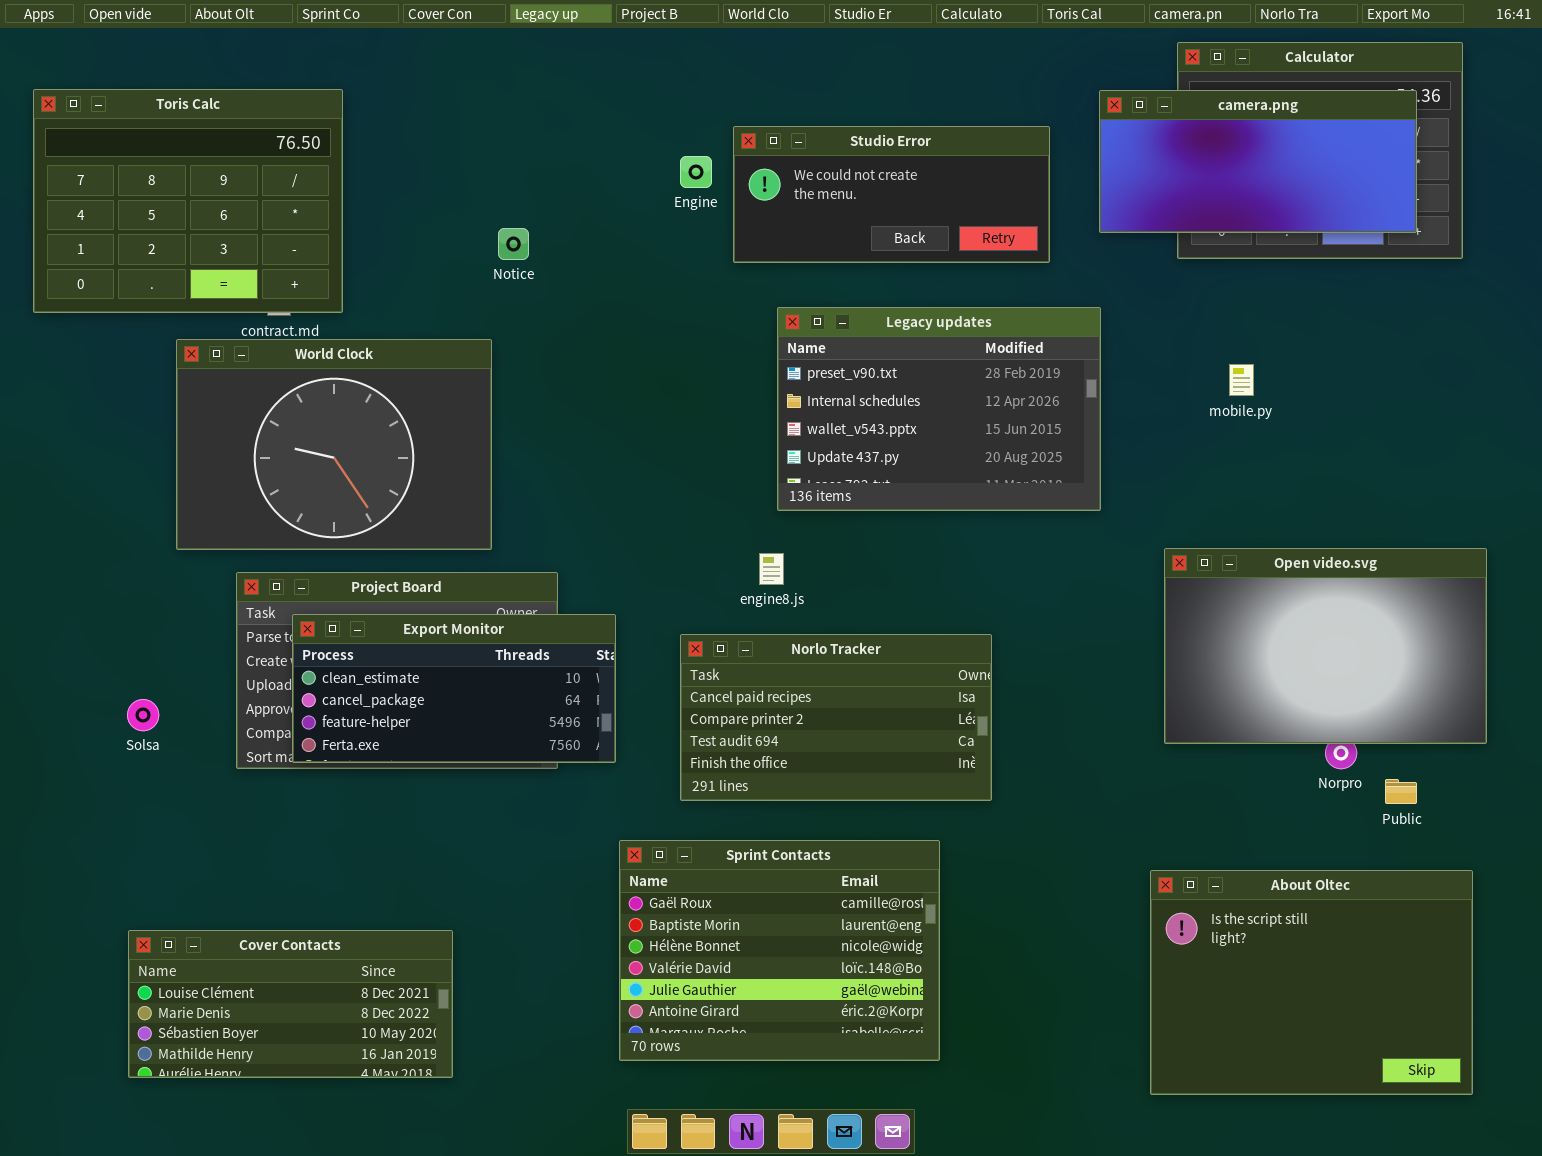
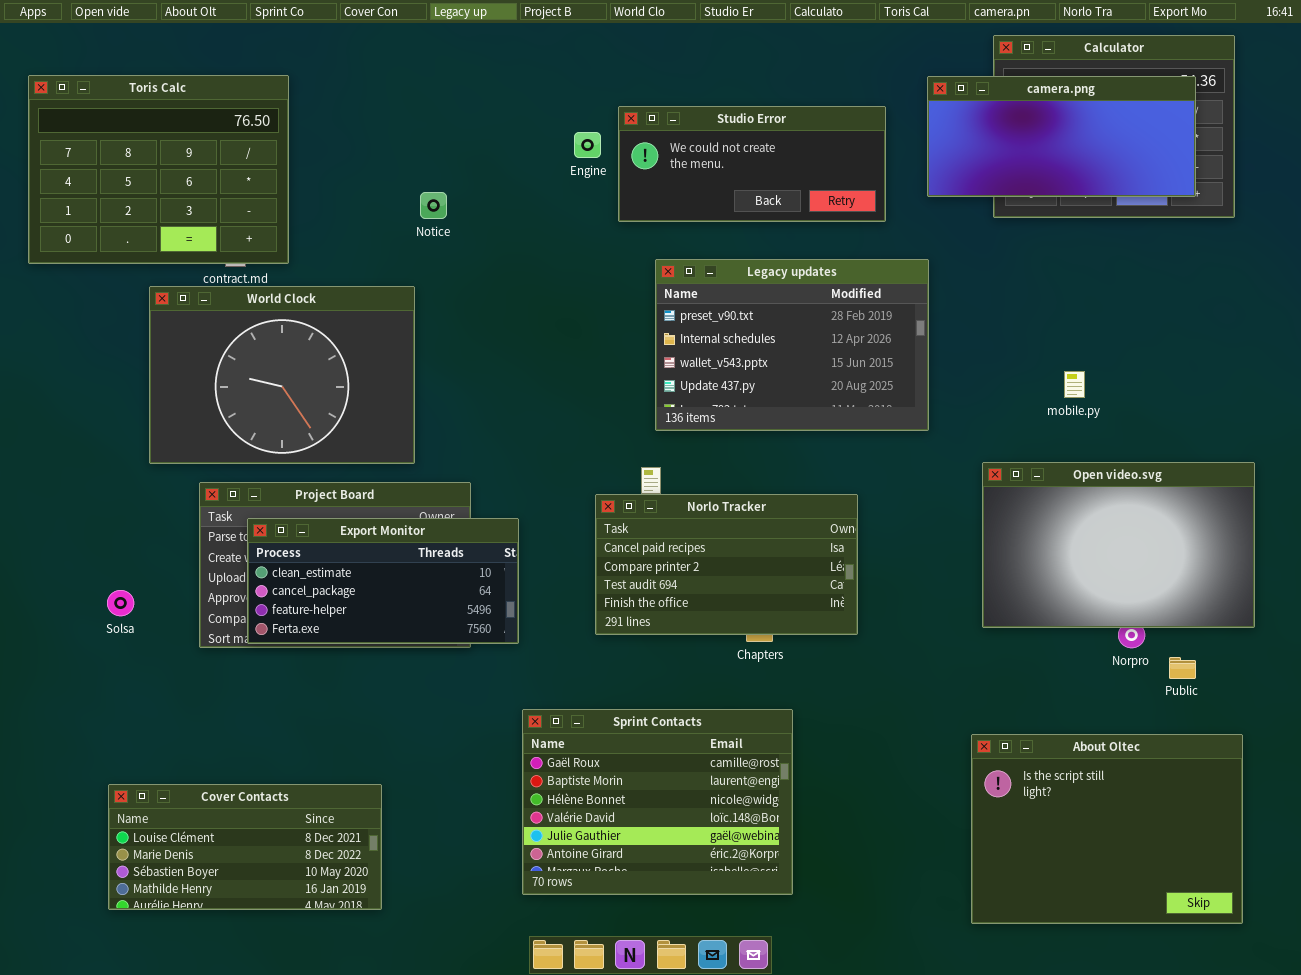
mobile.py: [1229,364,1254,396] -> [1064,371,1085,398], moved
Norlo Tracker: [680,634,992,801] -> [595,494,858,635], moved

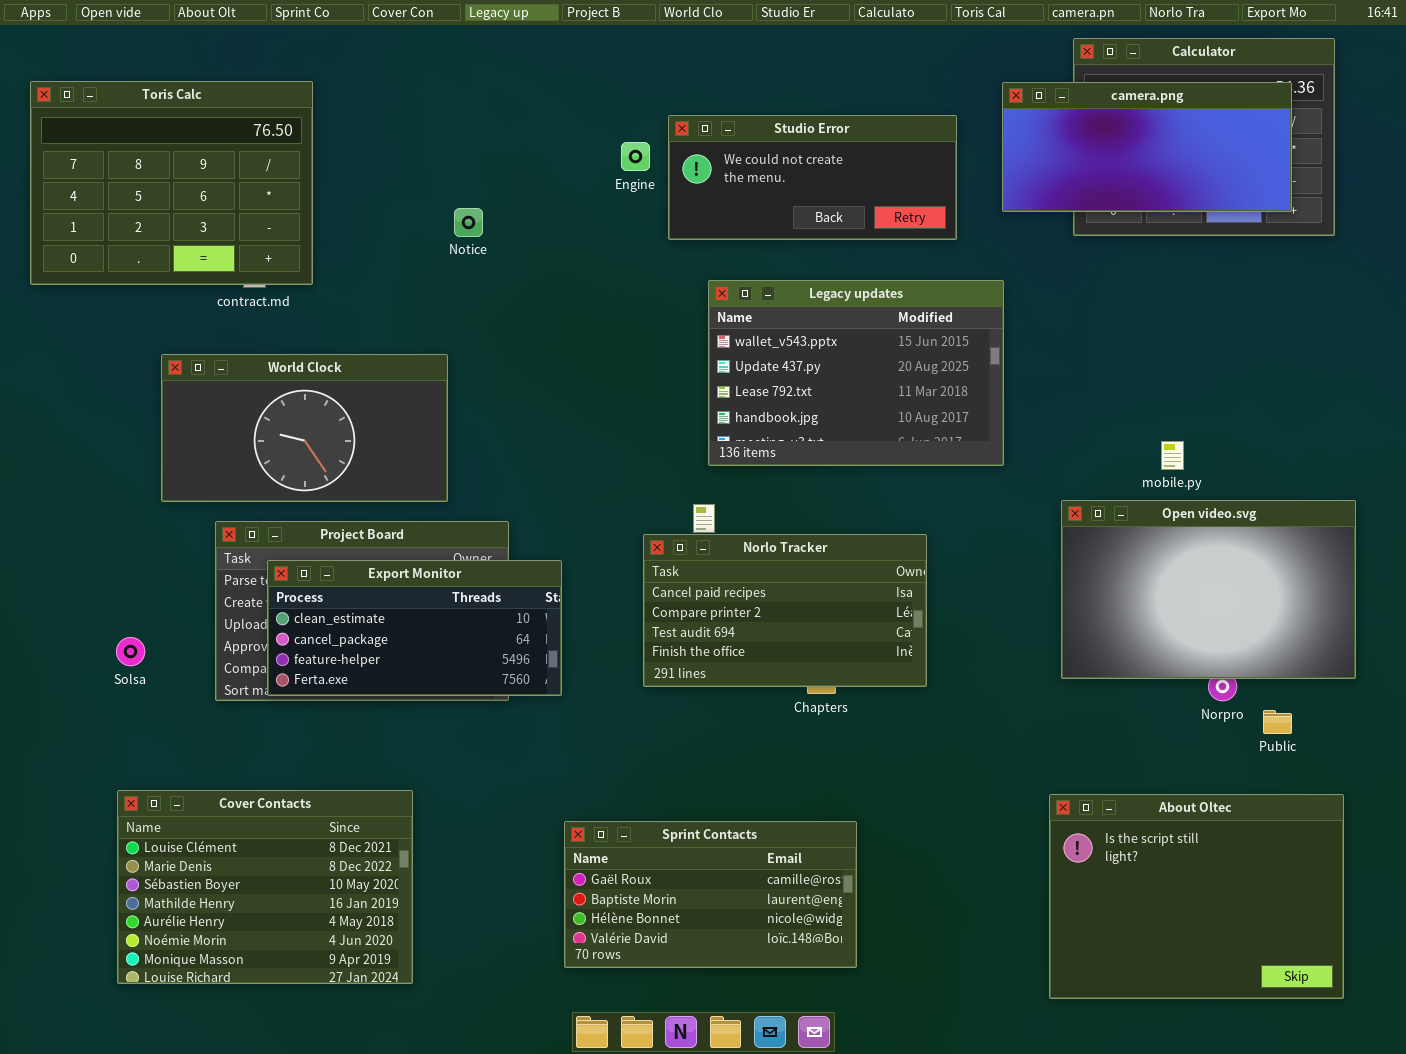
Legacy updates: [655,259,929,431] -> [708,280,1004,466], scrolled down 2 rows
World Clock: [149,286,415,464] -> [161,354,448,502], resized
mobile.py: [1064,371,1085,398] -> [1161,441,1184,470], moved
Sprint Contacts: [522,709,793,895] -> [564,821,857,968], resized
Cover Contacts: [108,784,382,910] -> [117,790,413,984], resized

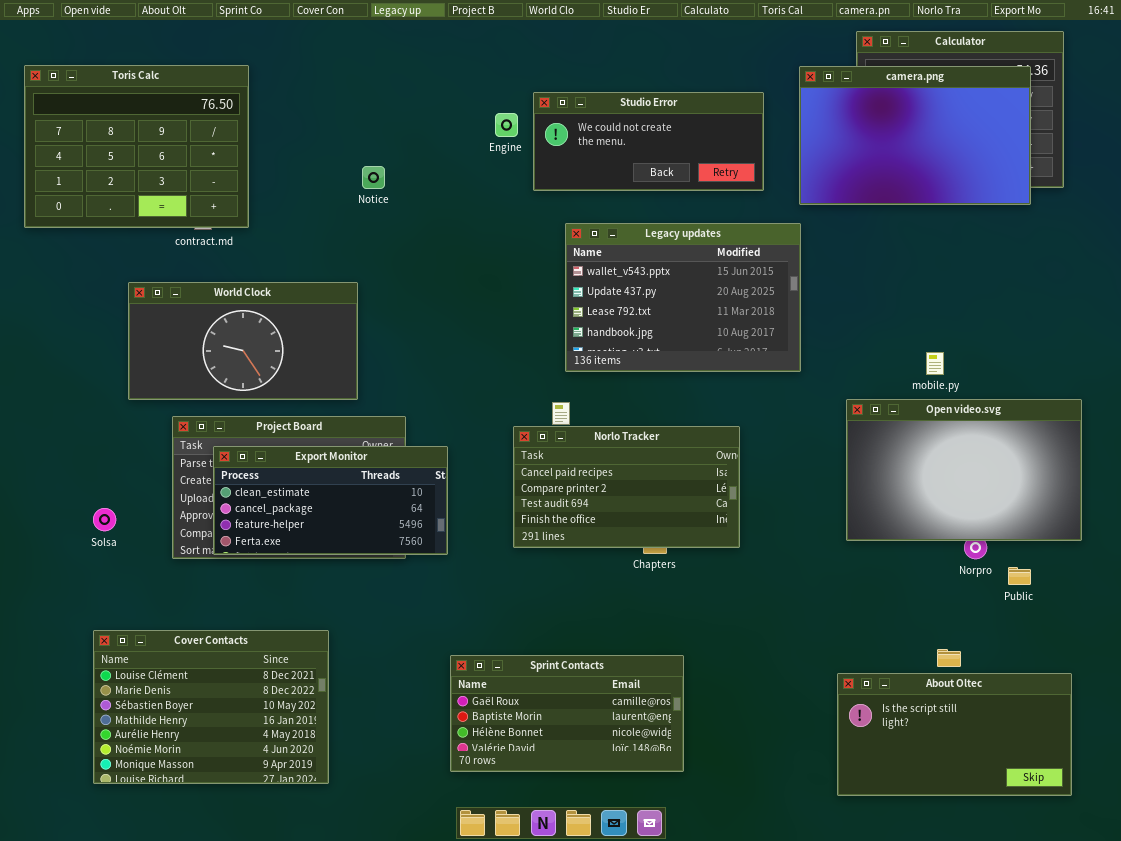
camera.png: [1002,82,1292,212] -> [799,66,1031,205], resized
About Oltec: [1049,794,1344,999] -> [837,673,1072,796], resized

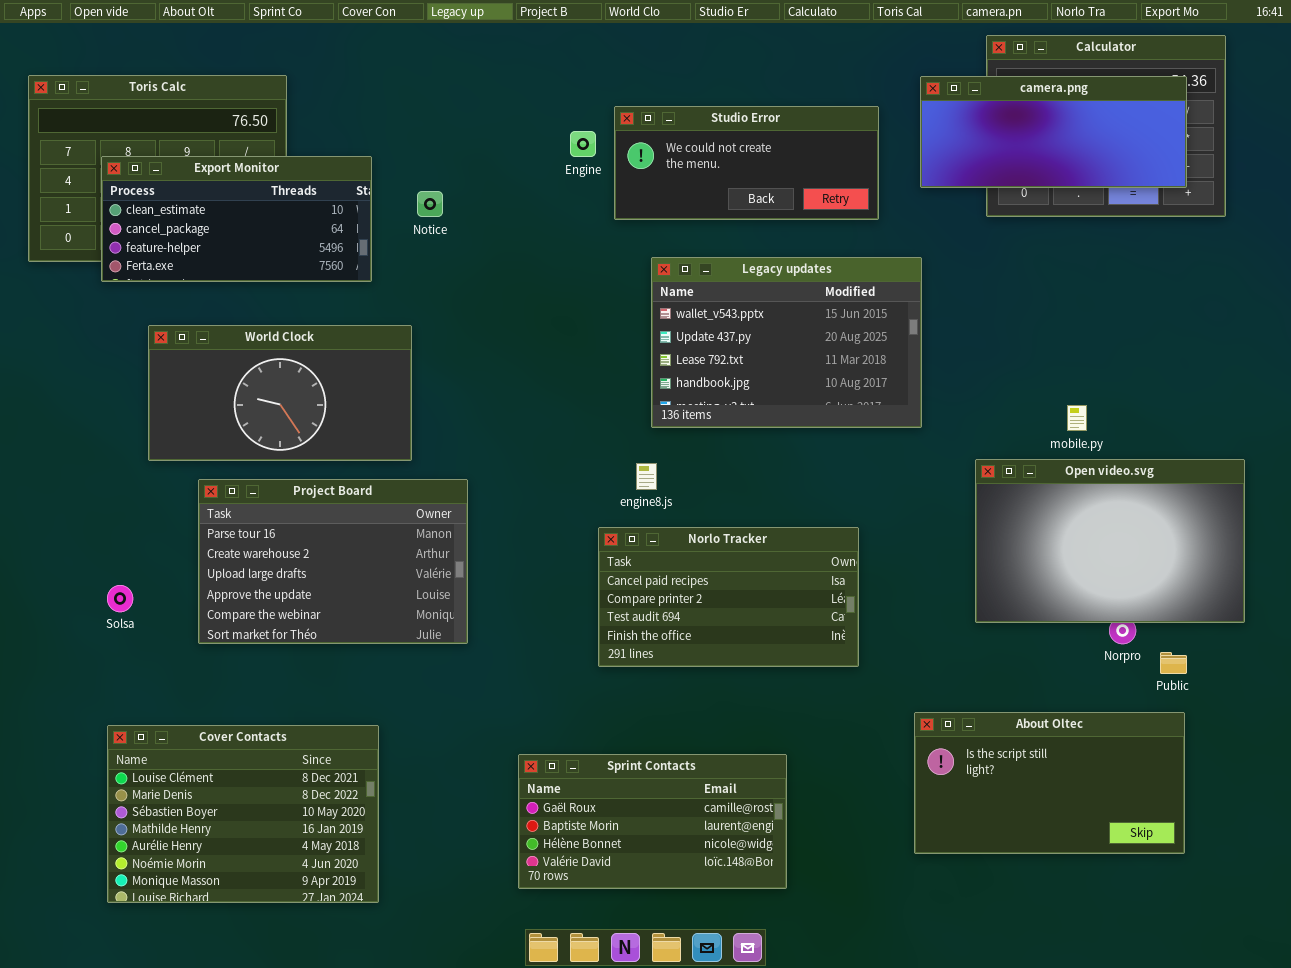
camera.png: [799,66,1031,205] -> [920,76,1187,188], resized
Norlo Tracker: [513,426,740,548] -> [598,527,859,667], moved
Export Monitor: [213,446,448,555] -> [101,156,372,282], moved
About Oltec: [837,673,1072,796] -> [914,712,1185,854], moved

